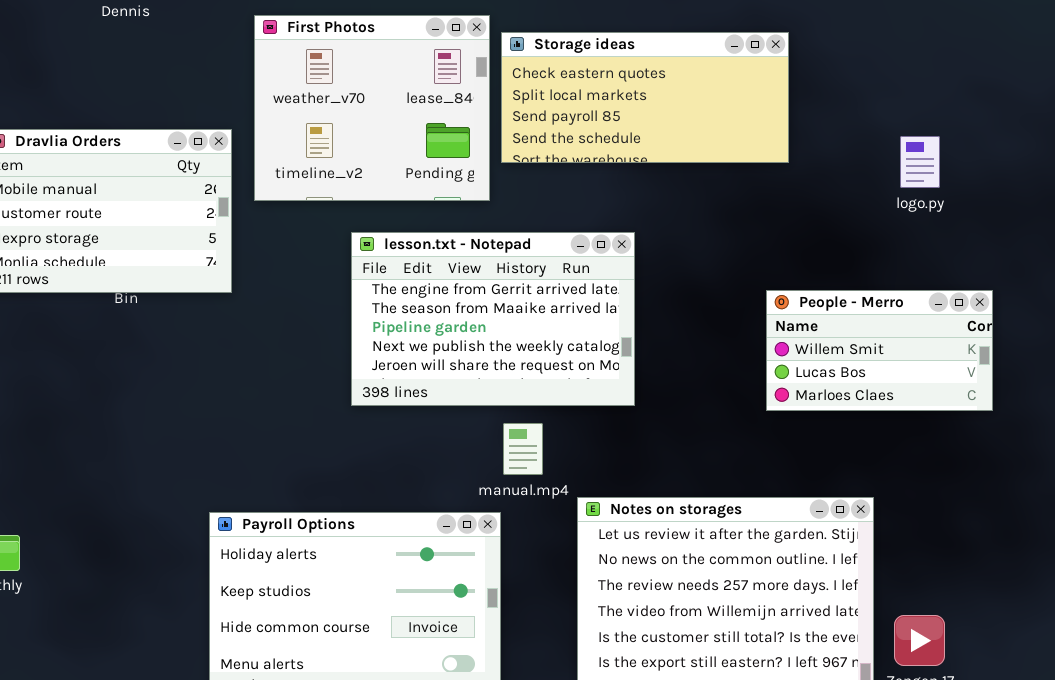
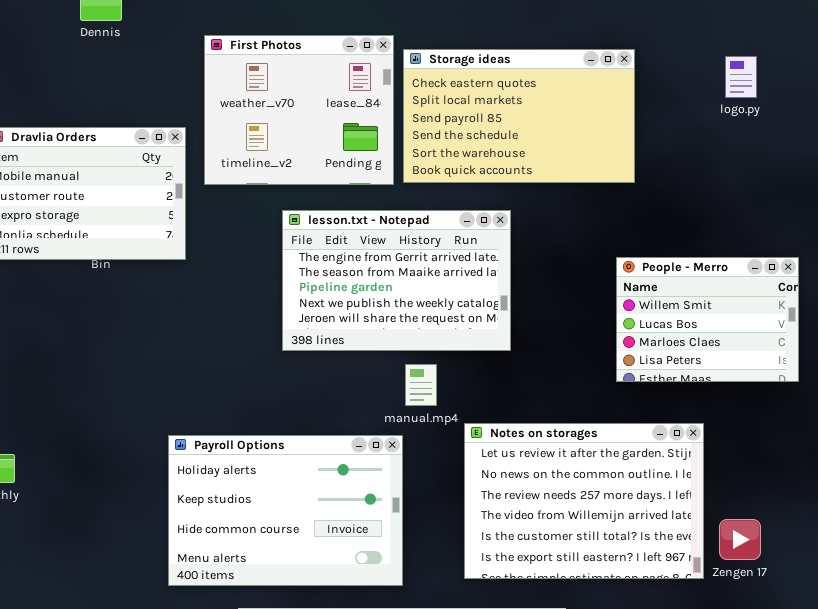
Storage ideas: [501,32,789,163] -> [403,49,635,183], resized
logo.py: [900,136,940,188] -> [725,56,757,98], moved
People - Merro: [766,290,993,411] -> [616,257,799,382], resized

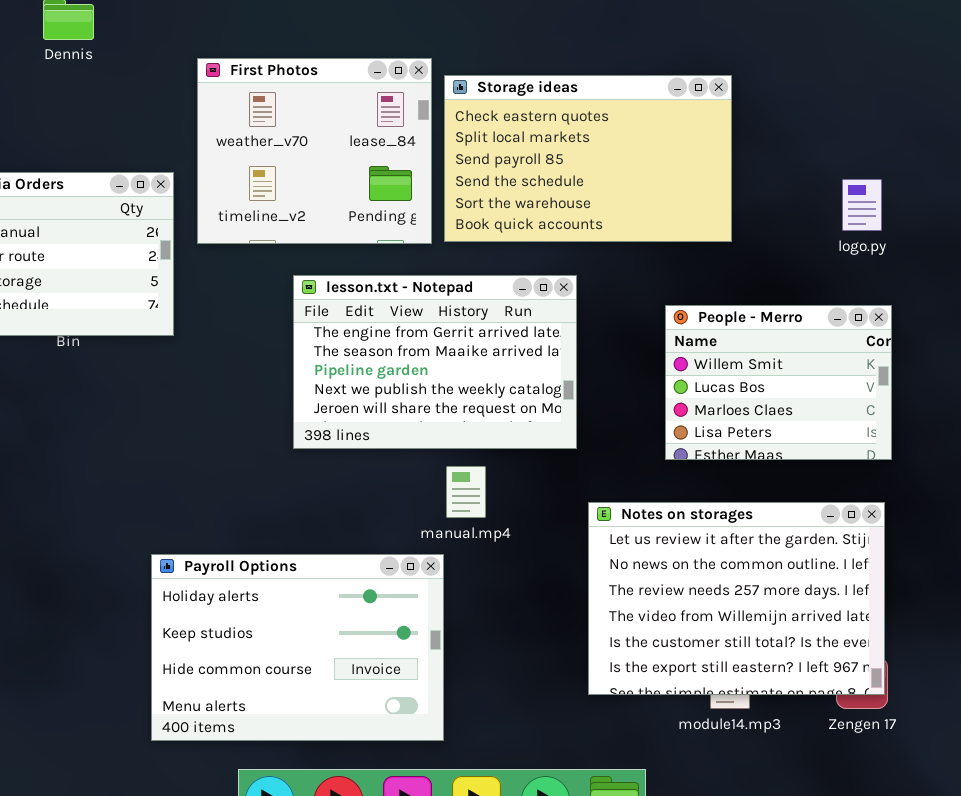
logo.py: [725,56,757,98] -> [842,179,882,231], moved
People - Merro: [616,257,799,382] -> [665,305,892,460], moved
Notes on storages: [464,423,704,579] -> [588,502,885,695], moved

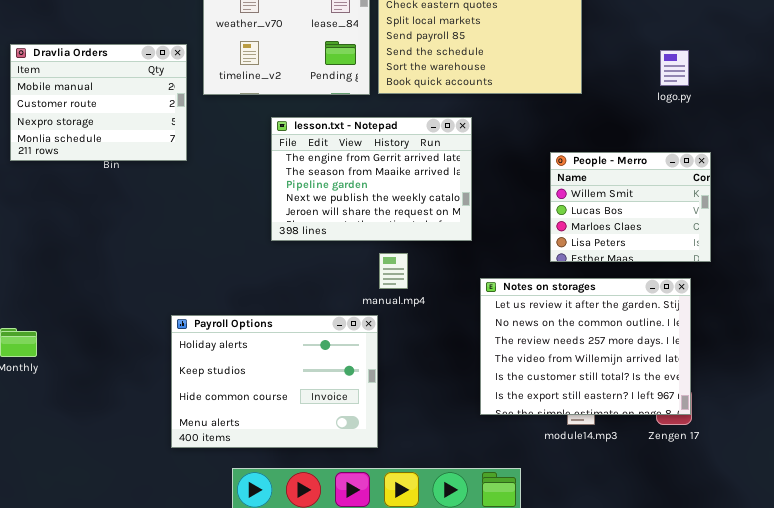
People - Merro: [665,305,892,460] -> [550,152,711,262], moved

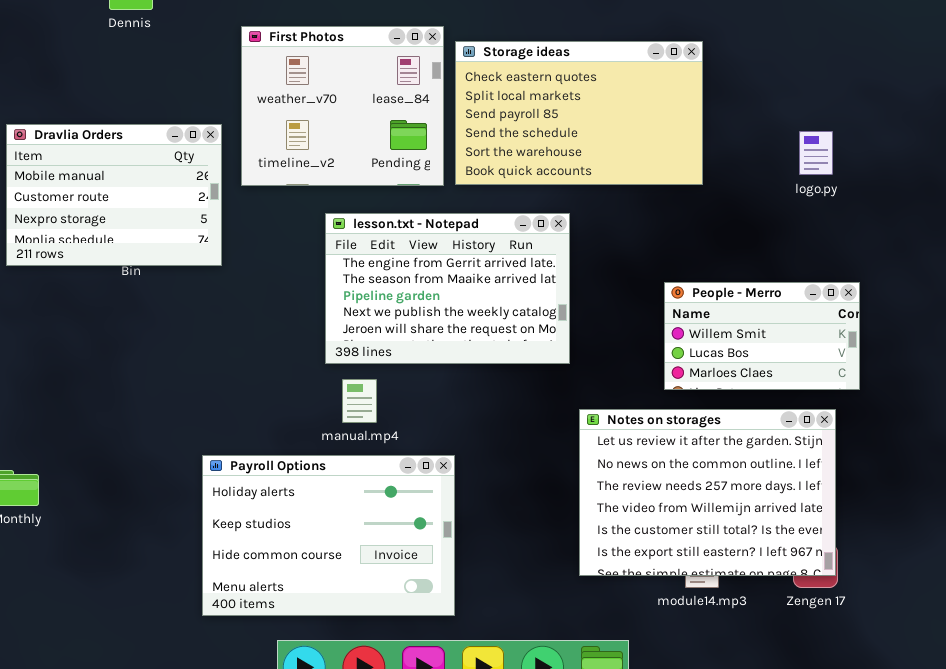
People - Merro: [550,152,711,262] -> [664,282,860,390], resized
manual.mp4: [379,253,408,289] -> [342,379,377,423], moved

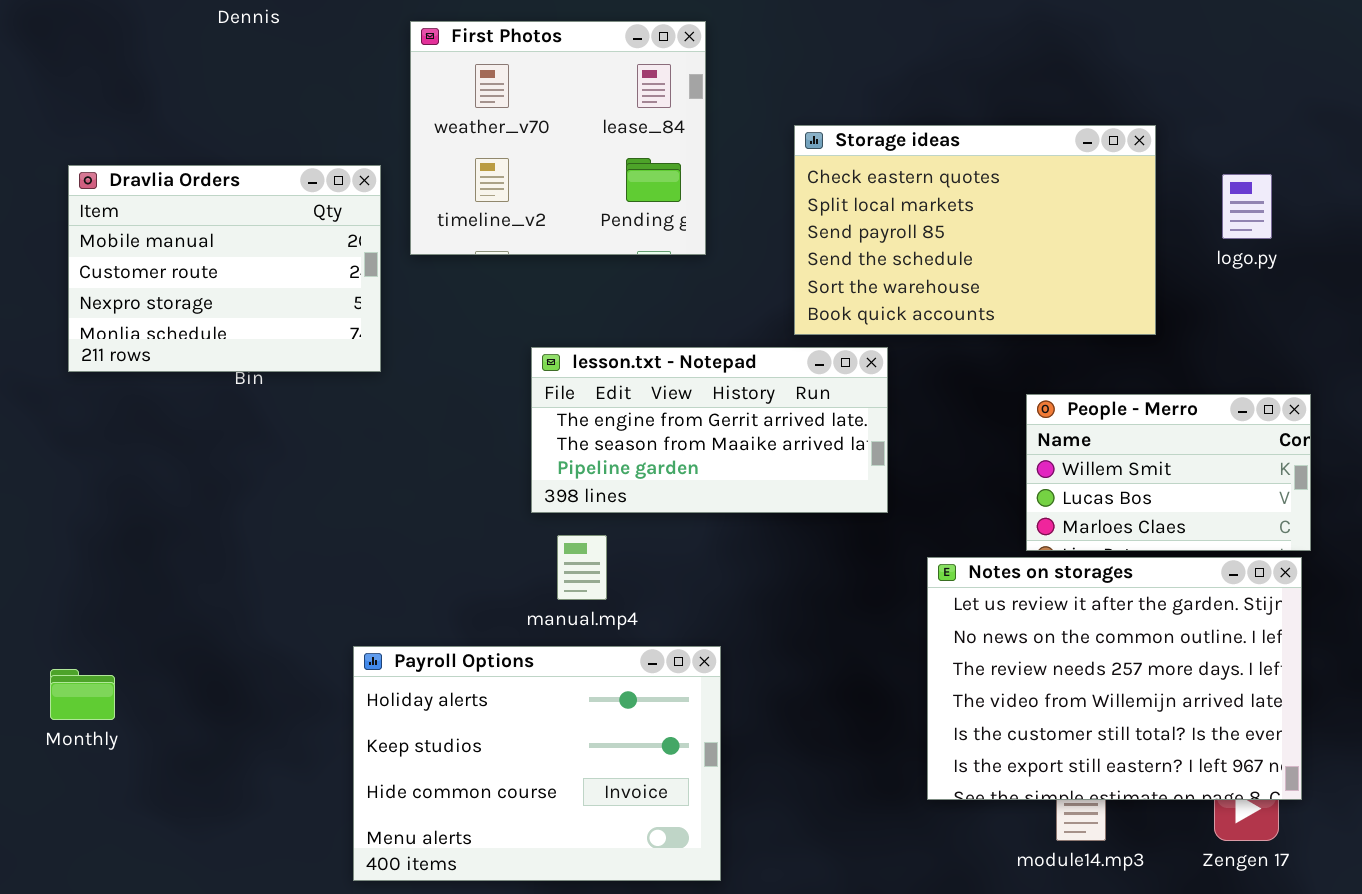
Storage ideas: [455,41,703,185] -> [794,125,1156,335], moved
lesson.txt - Notepad: [325,213,570,364] -> [531,347,888,513], resized
Notes on storages: [579,409,836,576] -> [927,557,1302,800], moved

